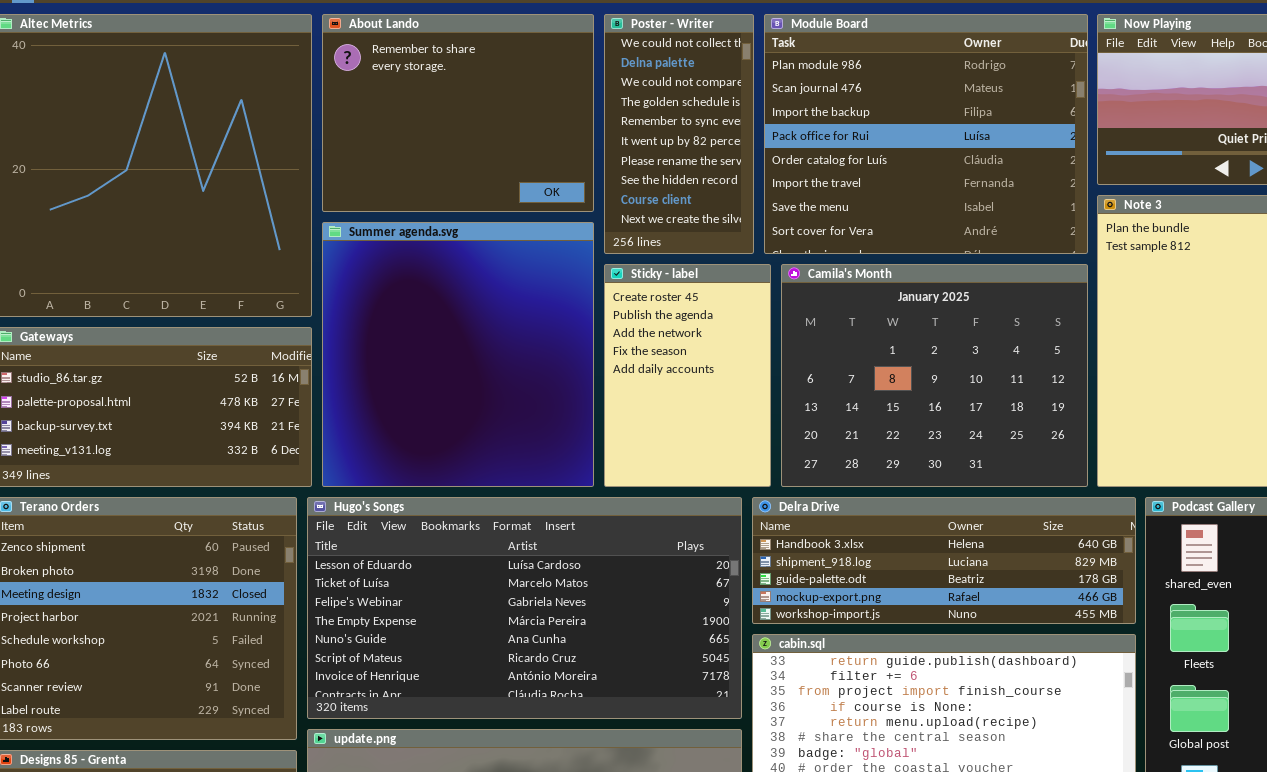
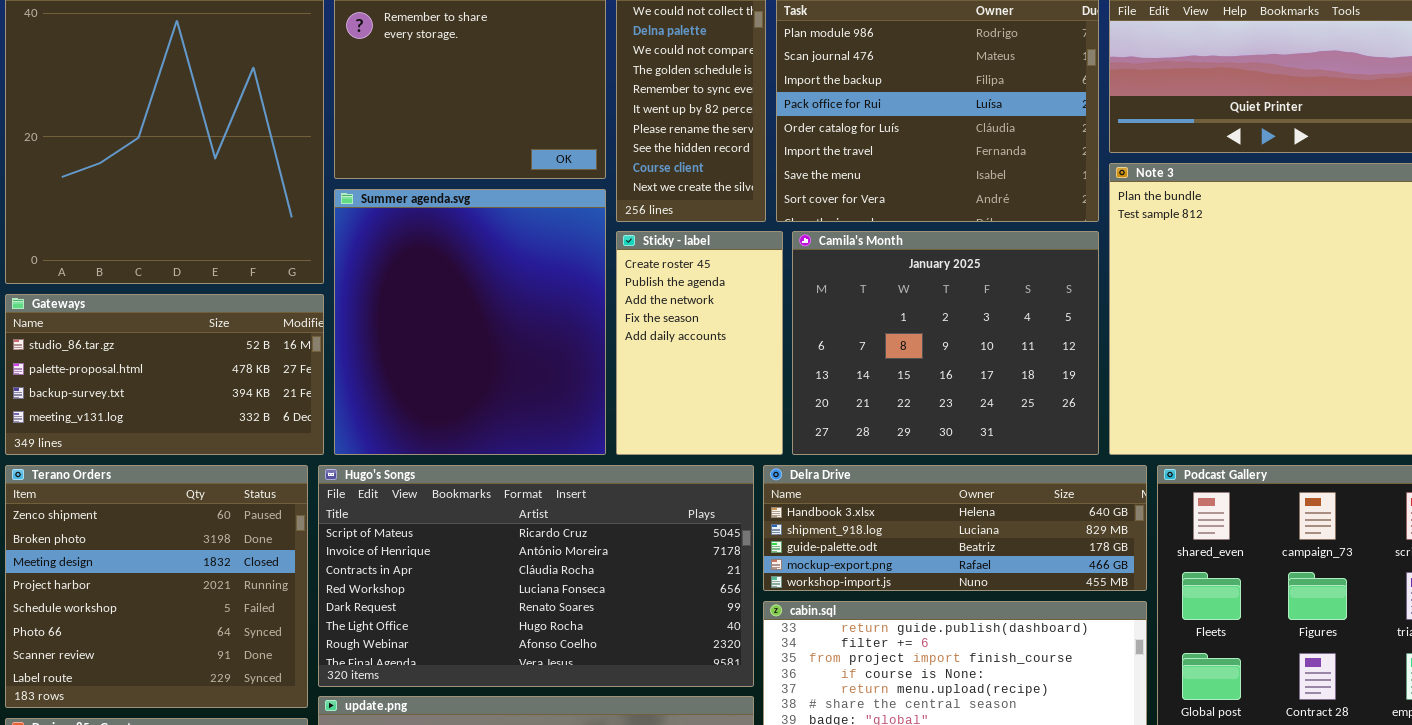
Hugo's Songs: [307,497,742,719] -> [318,465,754,687], scrolled down 5 rows

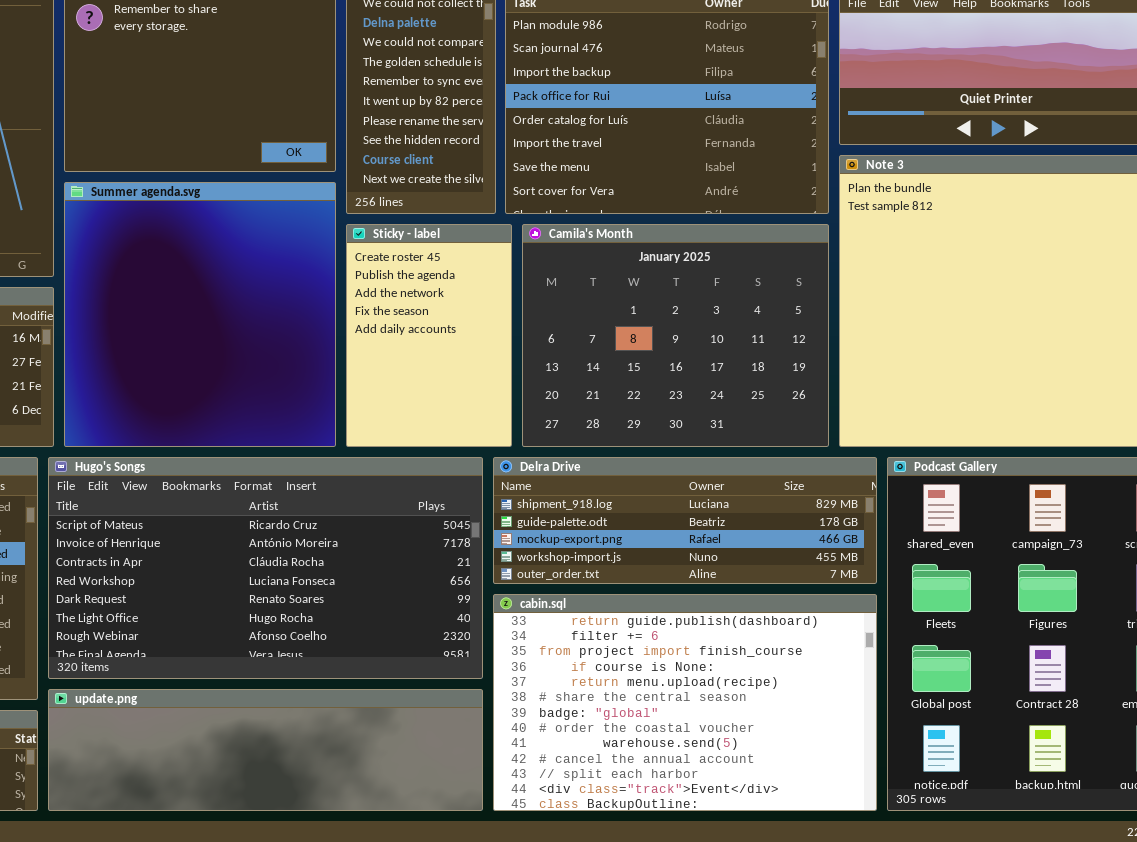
Delra Drive: [763,465,1147,591] -> [493,457,877,584], scrolled down 1 row

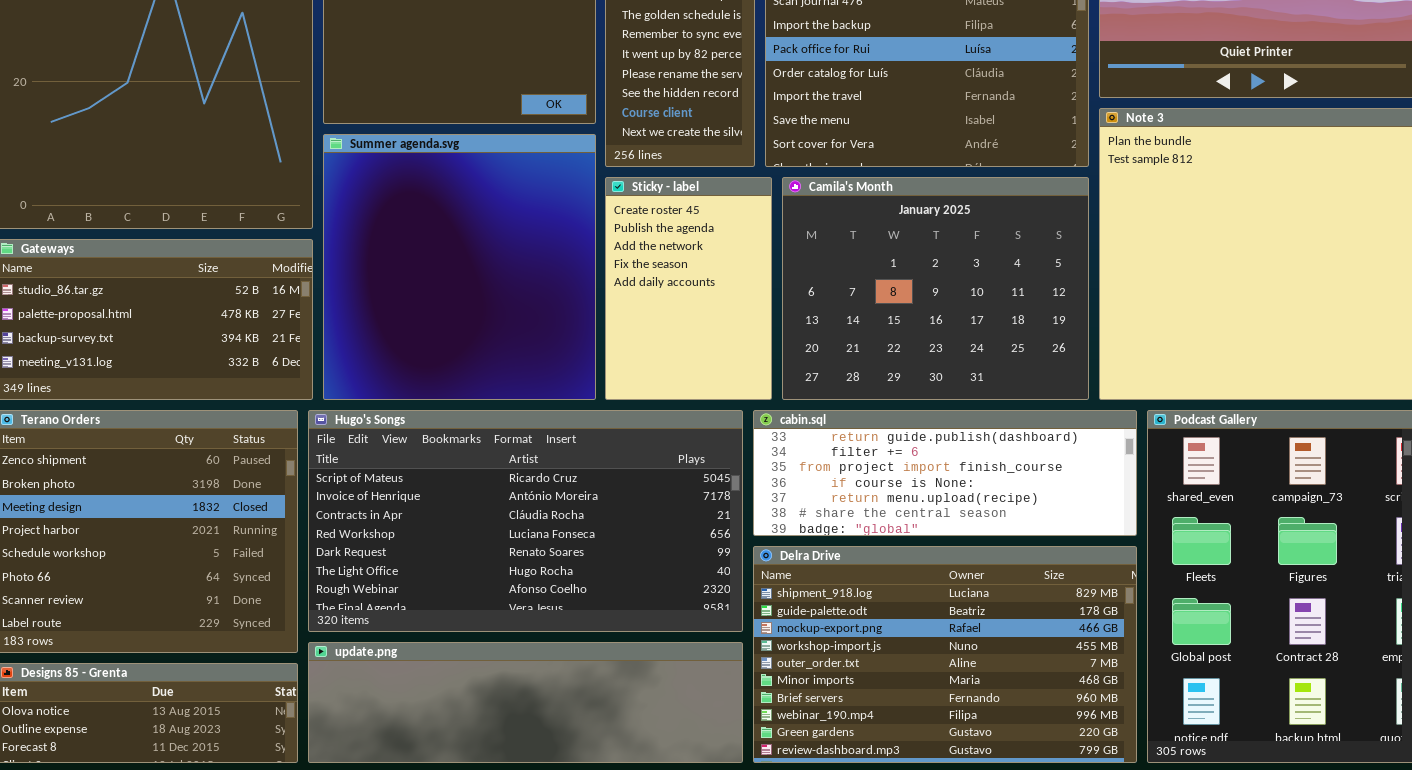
Delra Drive: [493,457,877,584] -> [753,546,1137,763], moved, resized
cabin.sql: [493,594,877,811] -> [753,410,1137,536], moved, resized

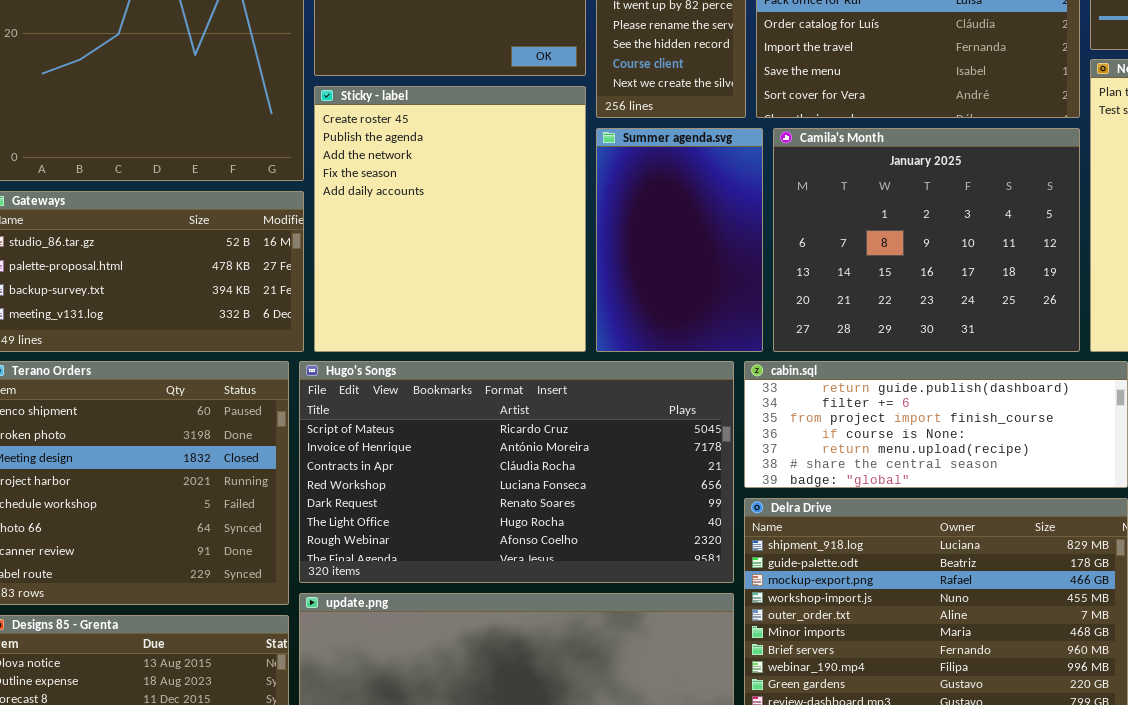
Summer agenda.svg: [323,134,596,400] -> [596,128,763,352], moved, resized
Sticky - label: [605,177,772,400] -> [314,86,586,352], moved, resized

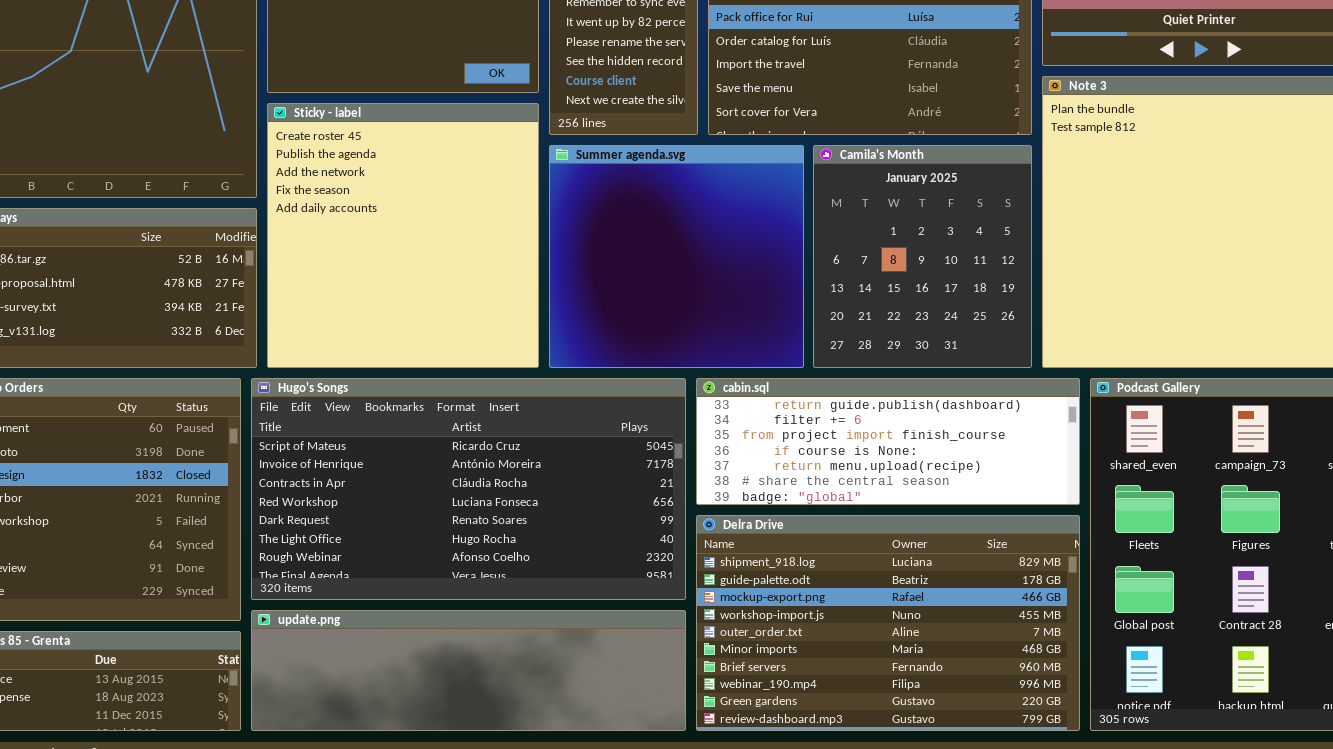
Summer agenda.svg: [596,128,763,352] -> [549,145,804,368], resized
Camila's Month: [773,128,1080,352] -> [813,145,1032,368], resized

